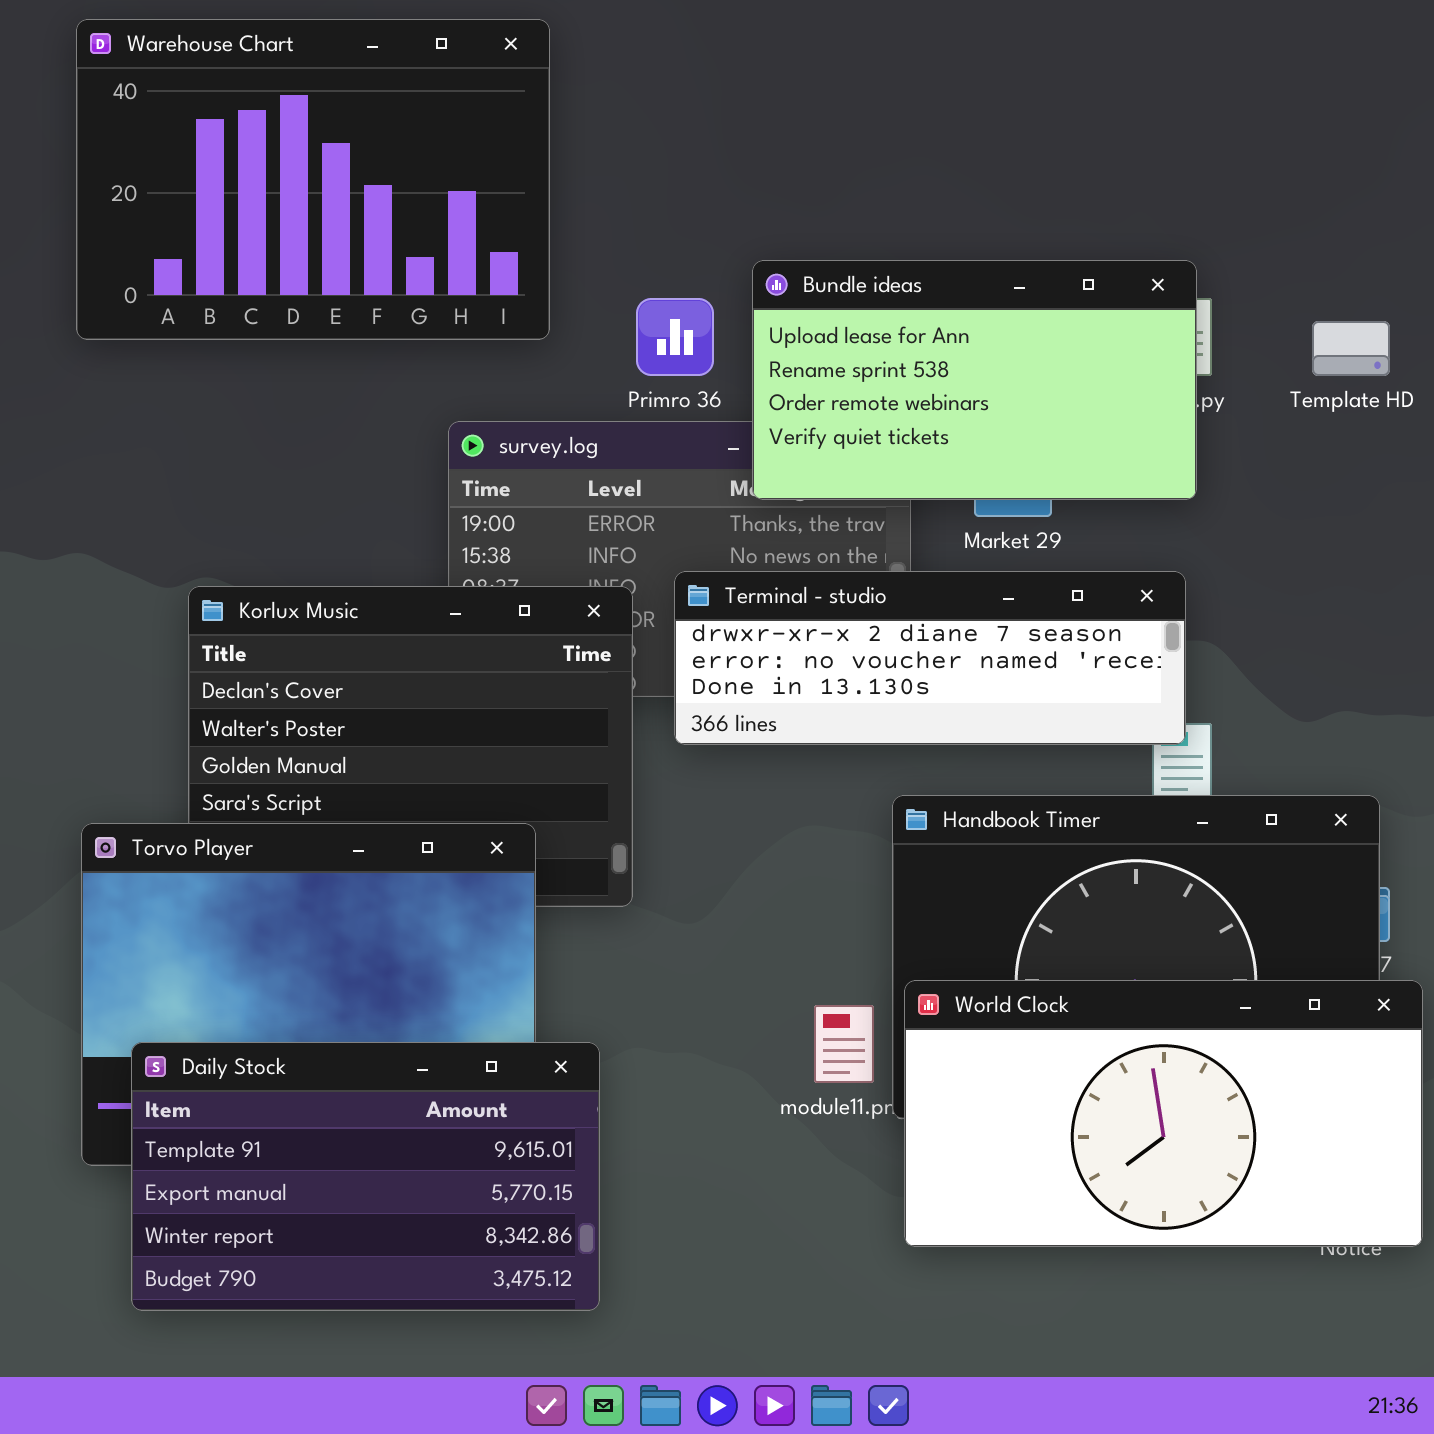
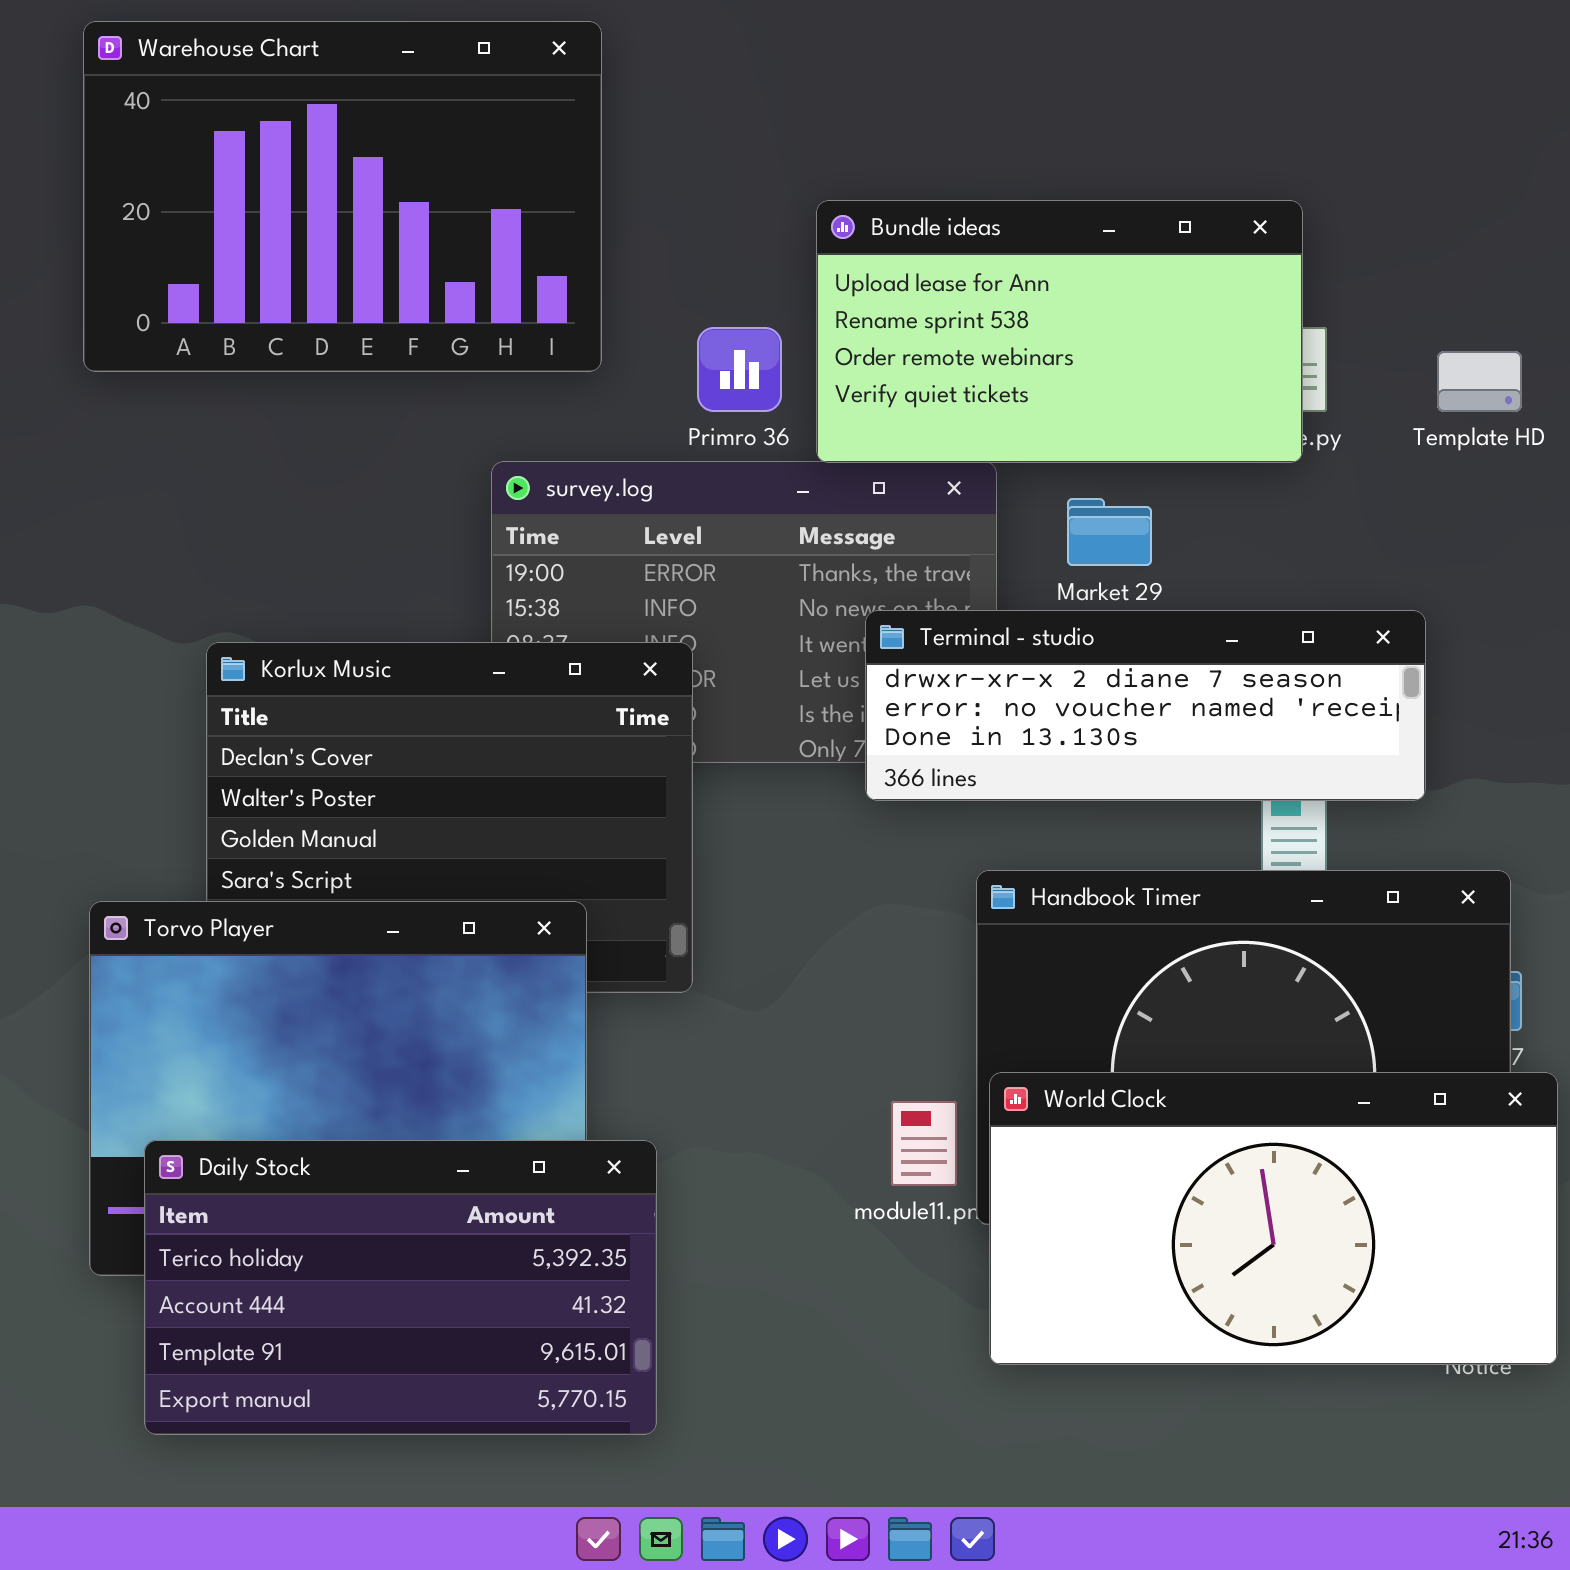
Bundle ideas: [752,260,1197,500] -> [816,200,1303,463], moved
Terminal - studio: [674,571,1186,745] -> [865,610,1426,801], moved
Daily Stock: [131,1042,600,1311] -> [144,1140,657,1435], scrolled up 2 rows

